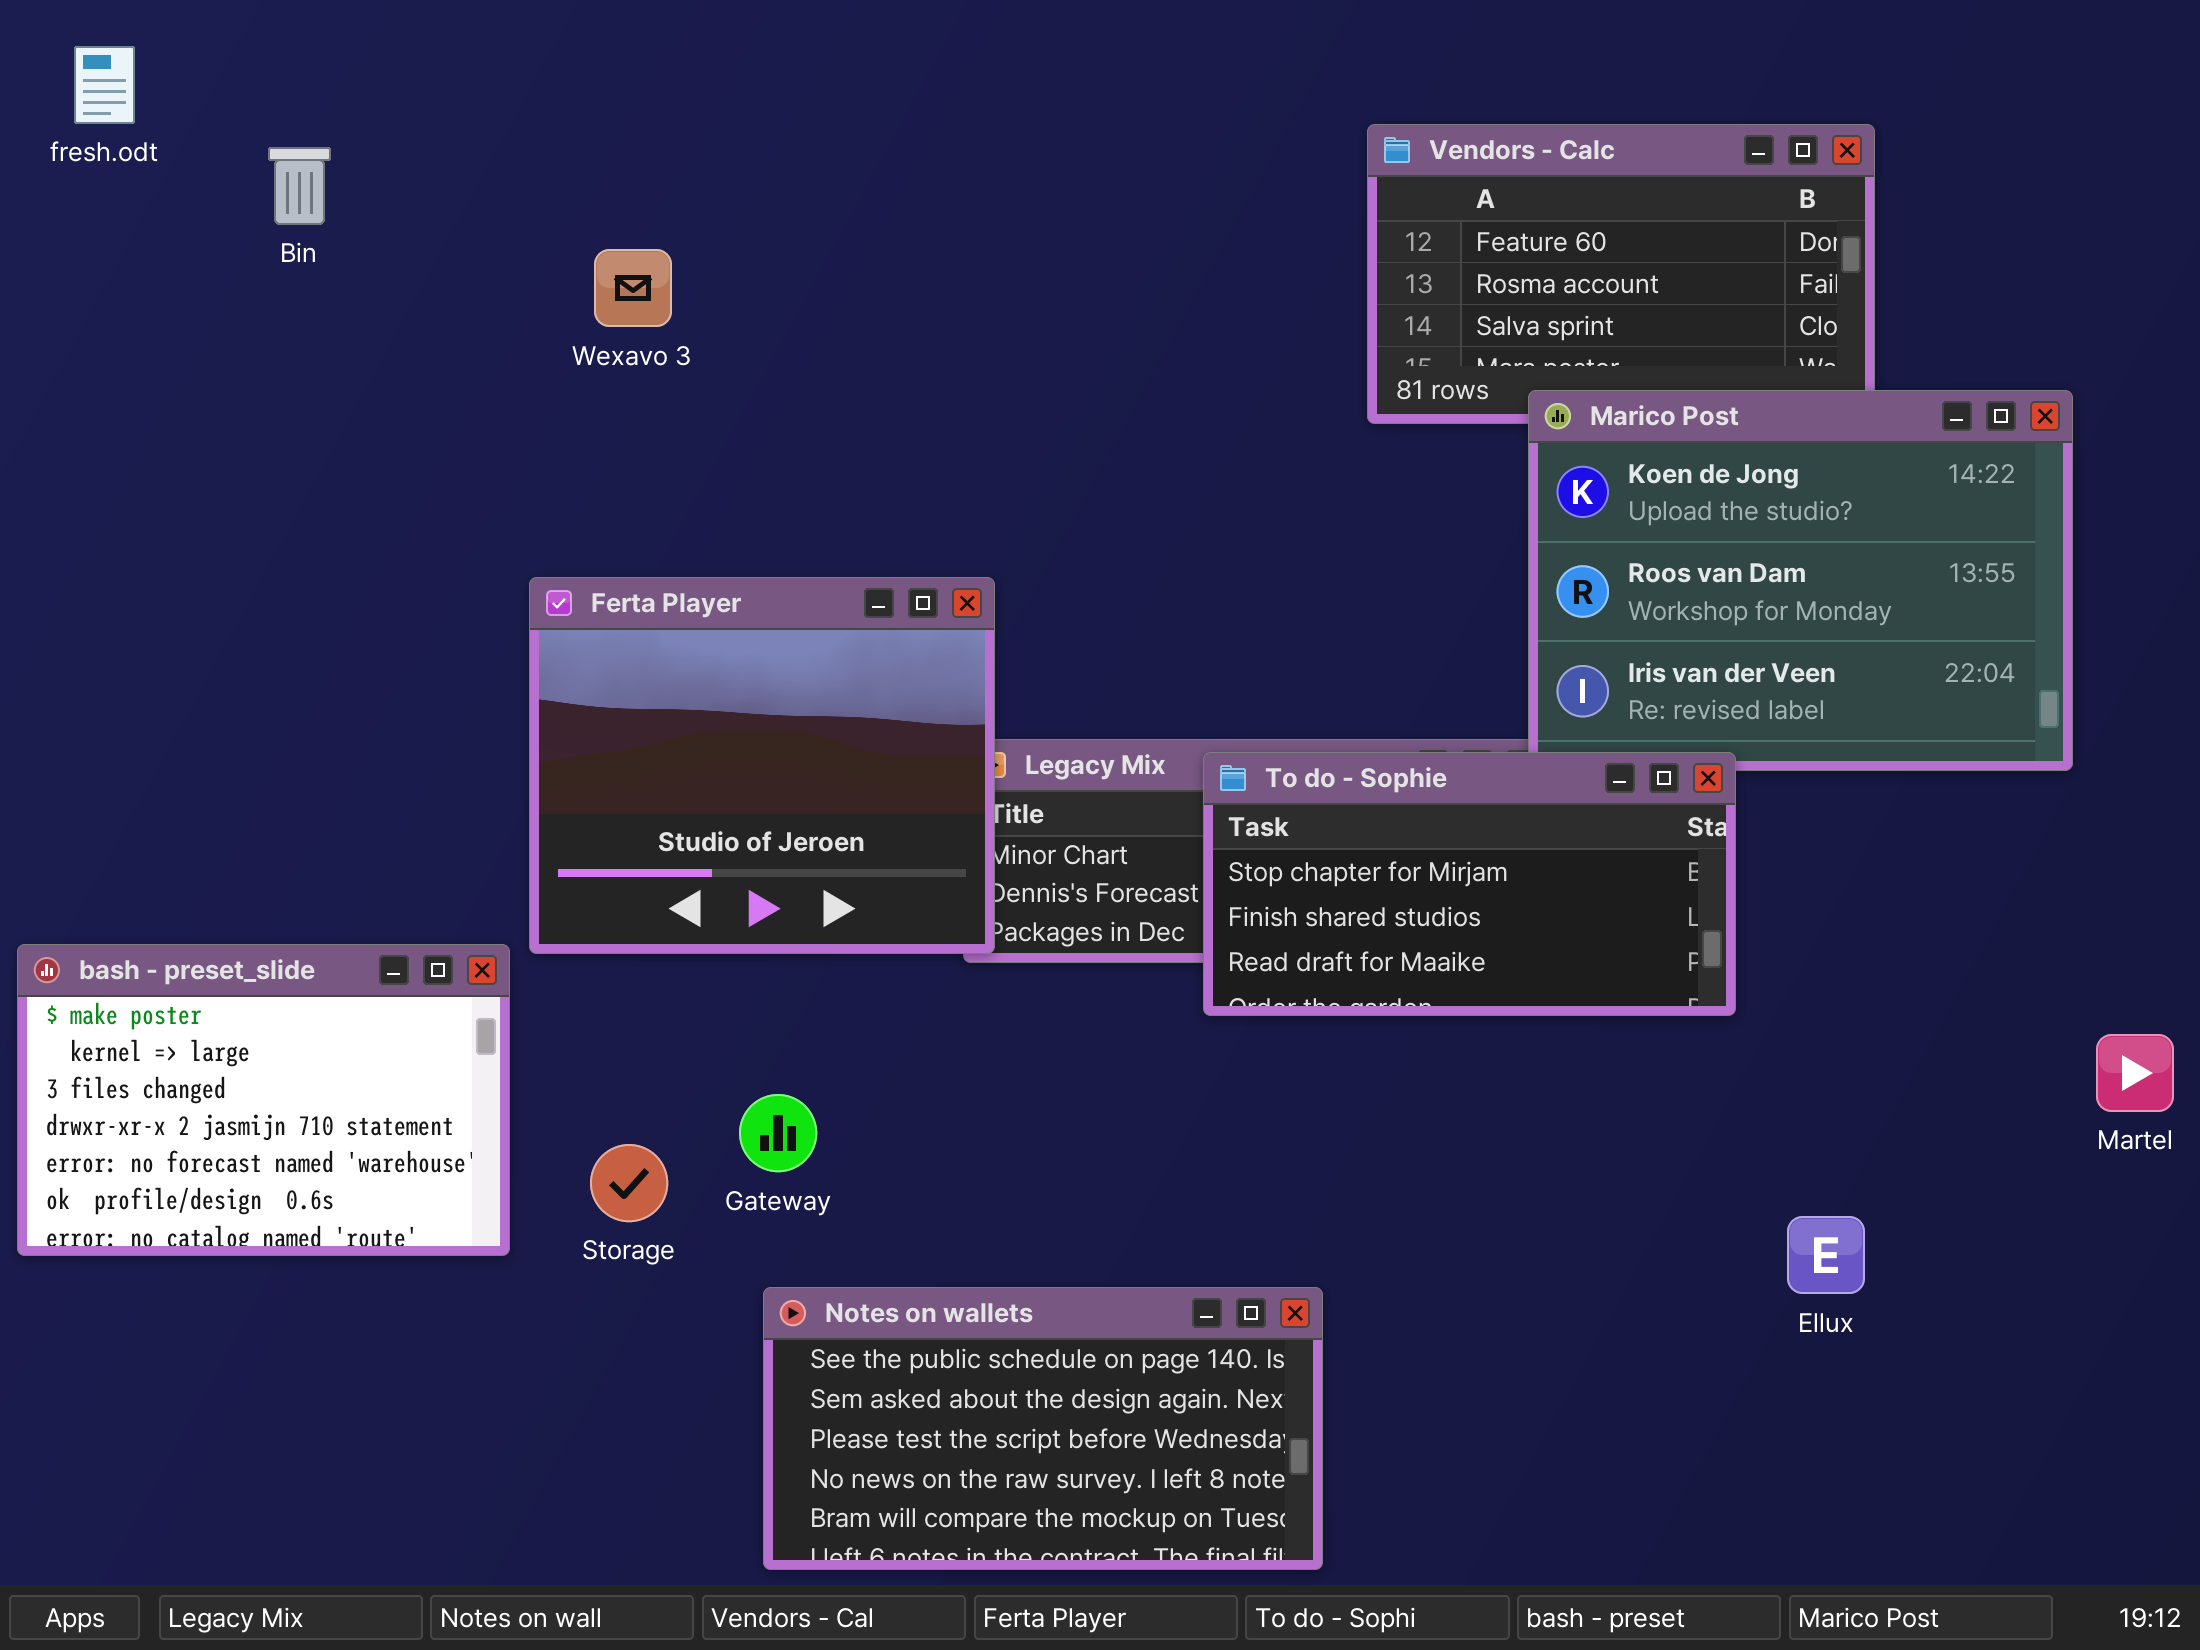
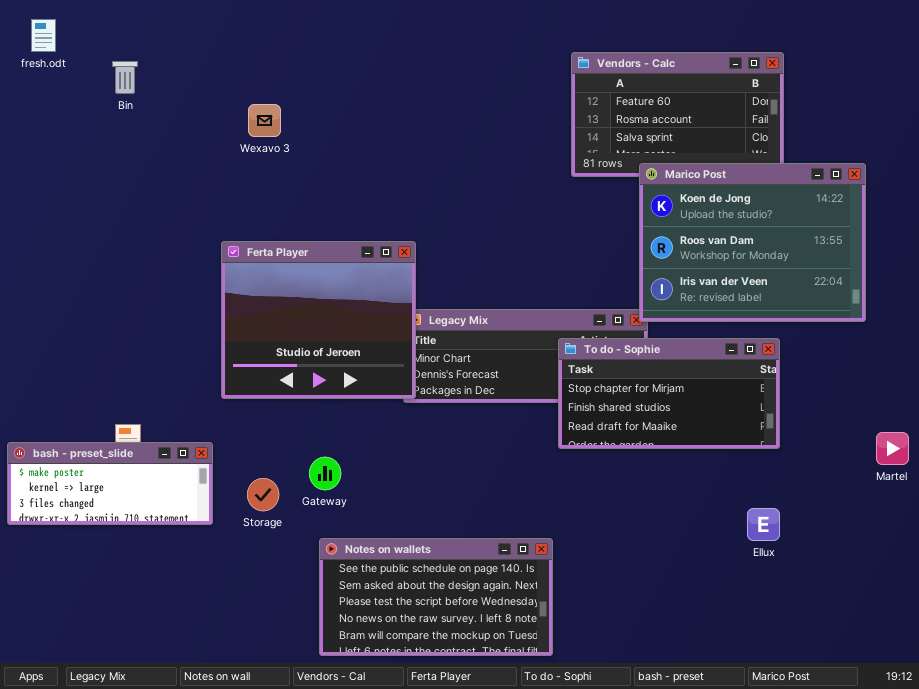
To do - Sophie: [1203,752,1736,1016] -> [558,338,780,449], moved
bash - preset_slide: [17,944,510,1256] -> [7,442,213,525], resized

